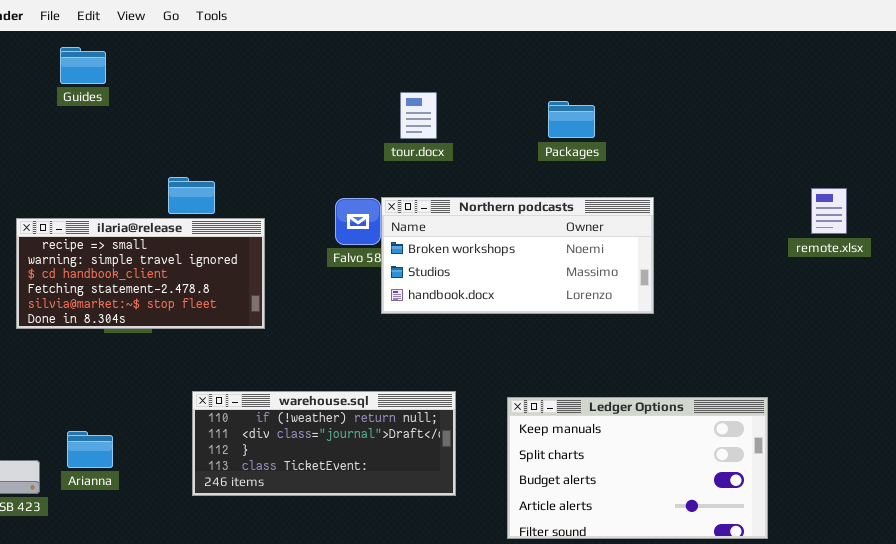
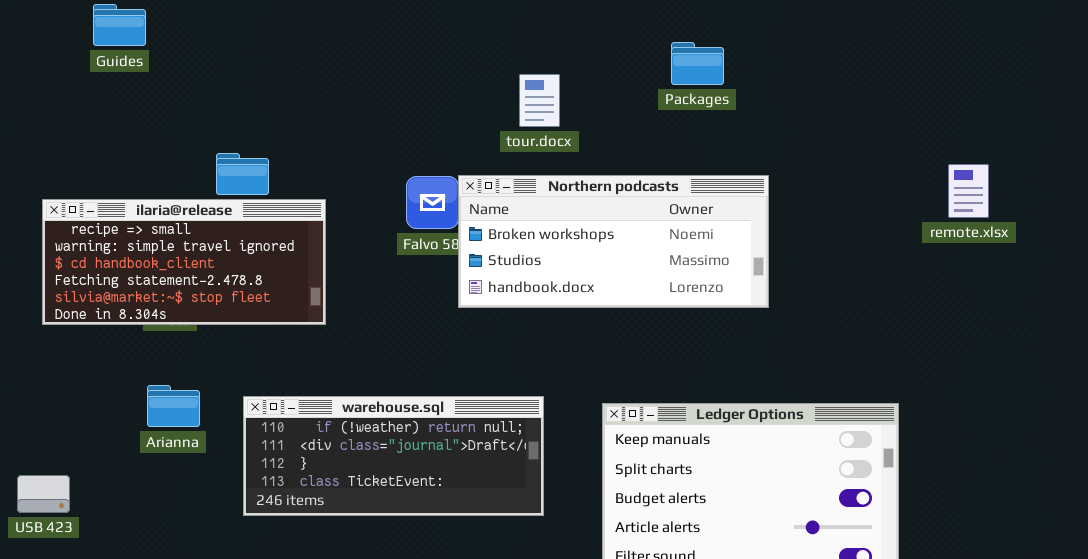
tour.docx: [400,92,437,139] -> [519,74,560,127], moved
Packages: [548,101,595,138] -> [671,42,724,85], moved
Arianna: [67,431,113,468] -> [147,385,200,427], moved

